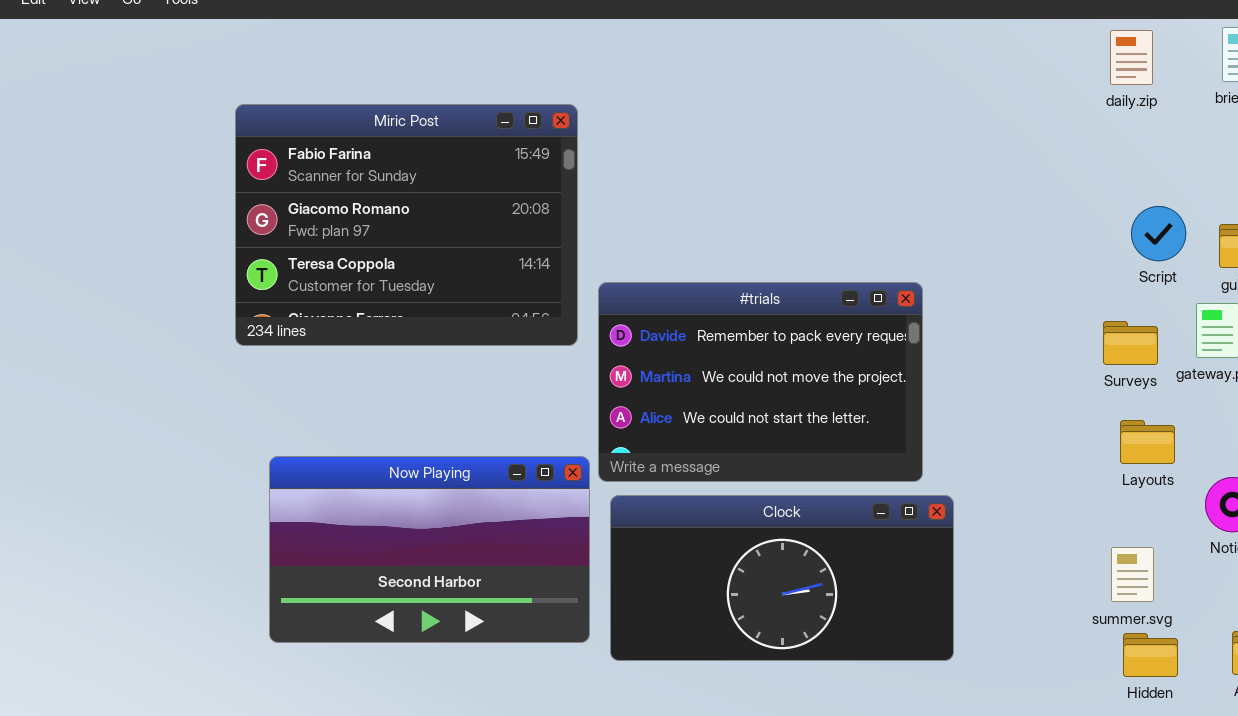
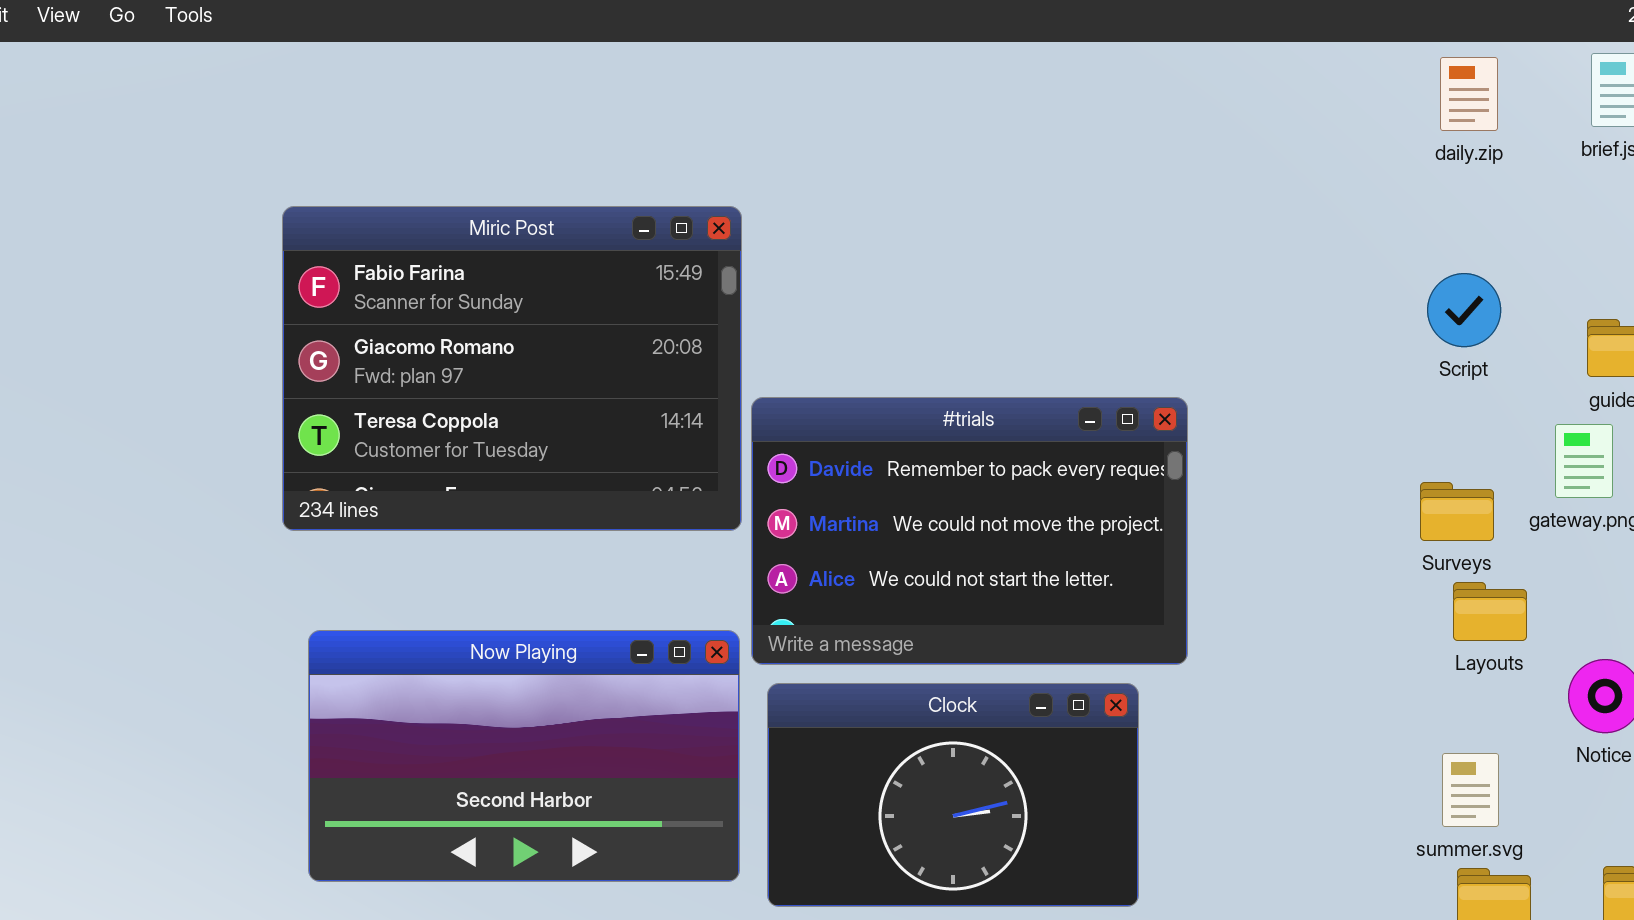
Miric Post: [235,104,578,346] -> [282,206,742,531], moved
Script: [1131,206,1186,261] -> [1427,273,1501,347], moved
Surveys: [1103,321,1158,365] -> [1420,482,1494,541], moved
Clock: [610,495,954,661] -> [767,683,1139,907], resized

